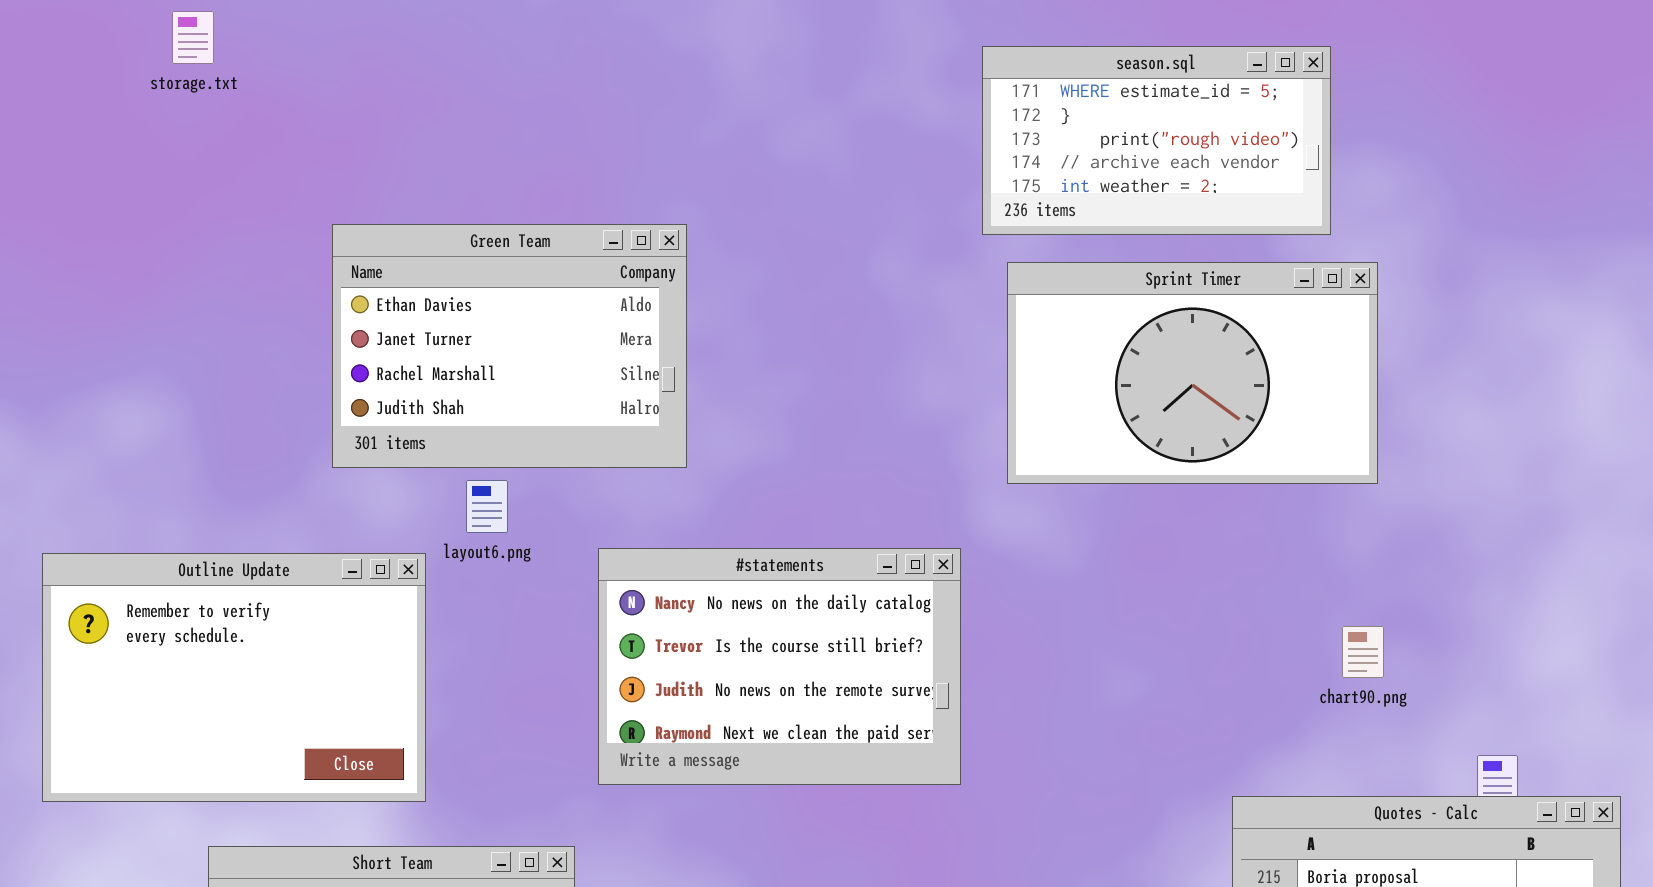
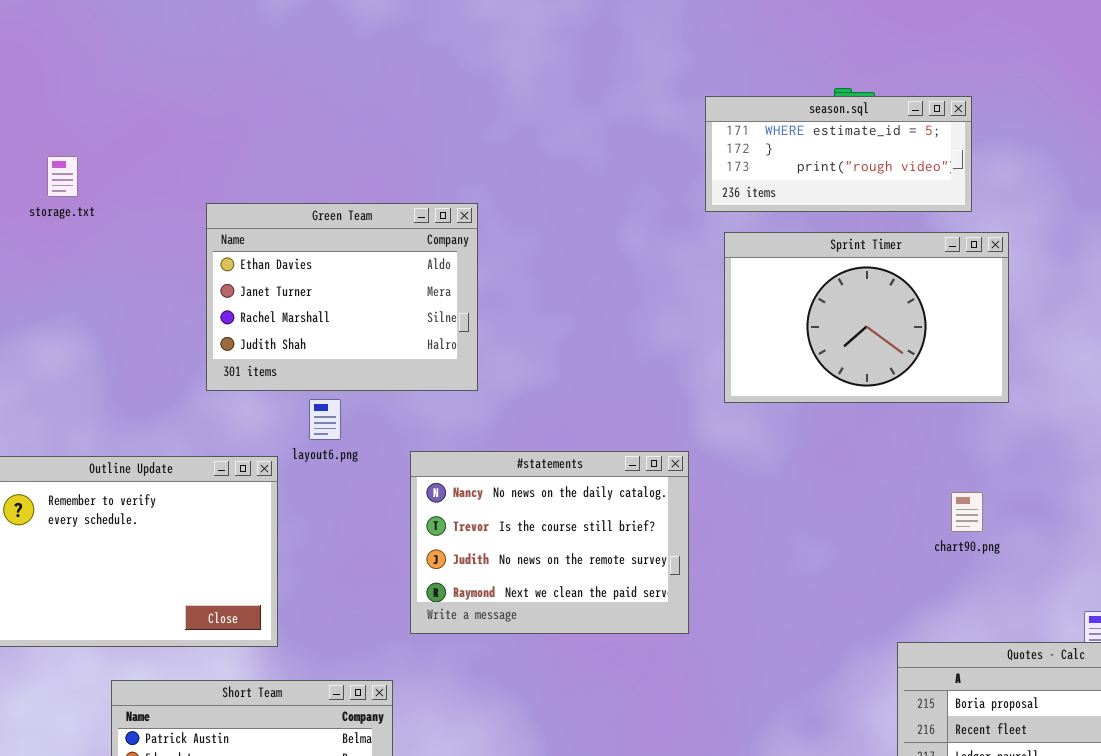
storage.txt: [172,11,214,64] -> [47,156,78,197], moved
season.sql: [982,46,1331,235] -> [705,96,972,212], resized
chart90.png: [1342,626,1384,678] -> [951,492,983,532], moved

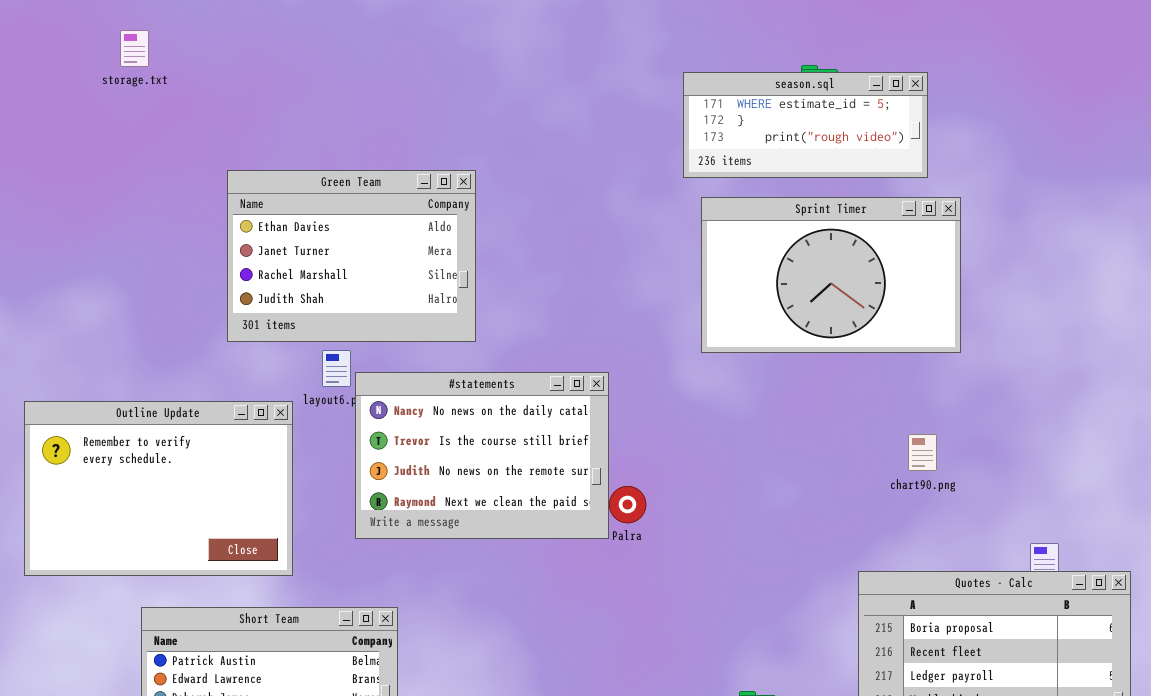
storage.txt: [47,156,78,197] -> [120,30,149,67], moved
#statements: [410,451,689,634] -> [355,372,609,539], moved

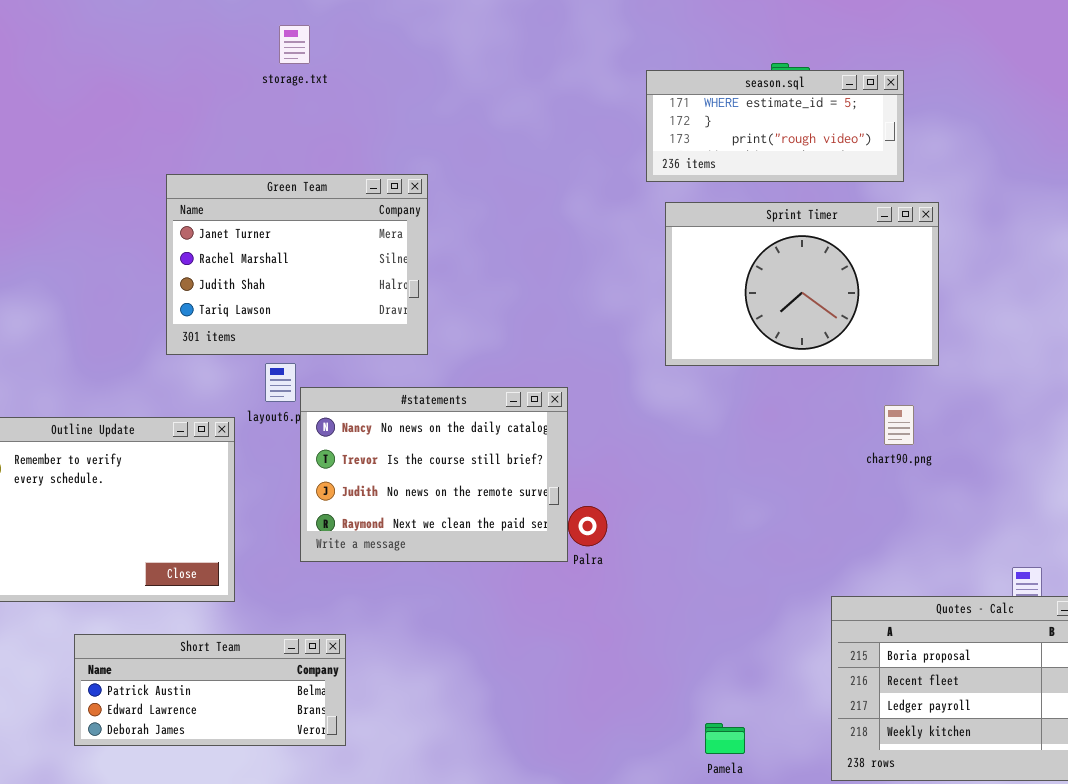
storage.txt: [120,30,149,67] -> [279,25,310,64], moved
Green Team: [227,170,476,342] -> [166,174,428,355], scrolled down 1 row
chart90.png: [908,434,937,471] -> [884,405,914,445], moved

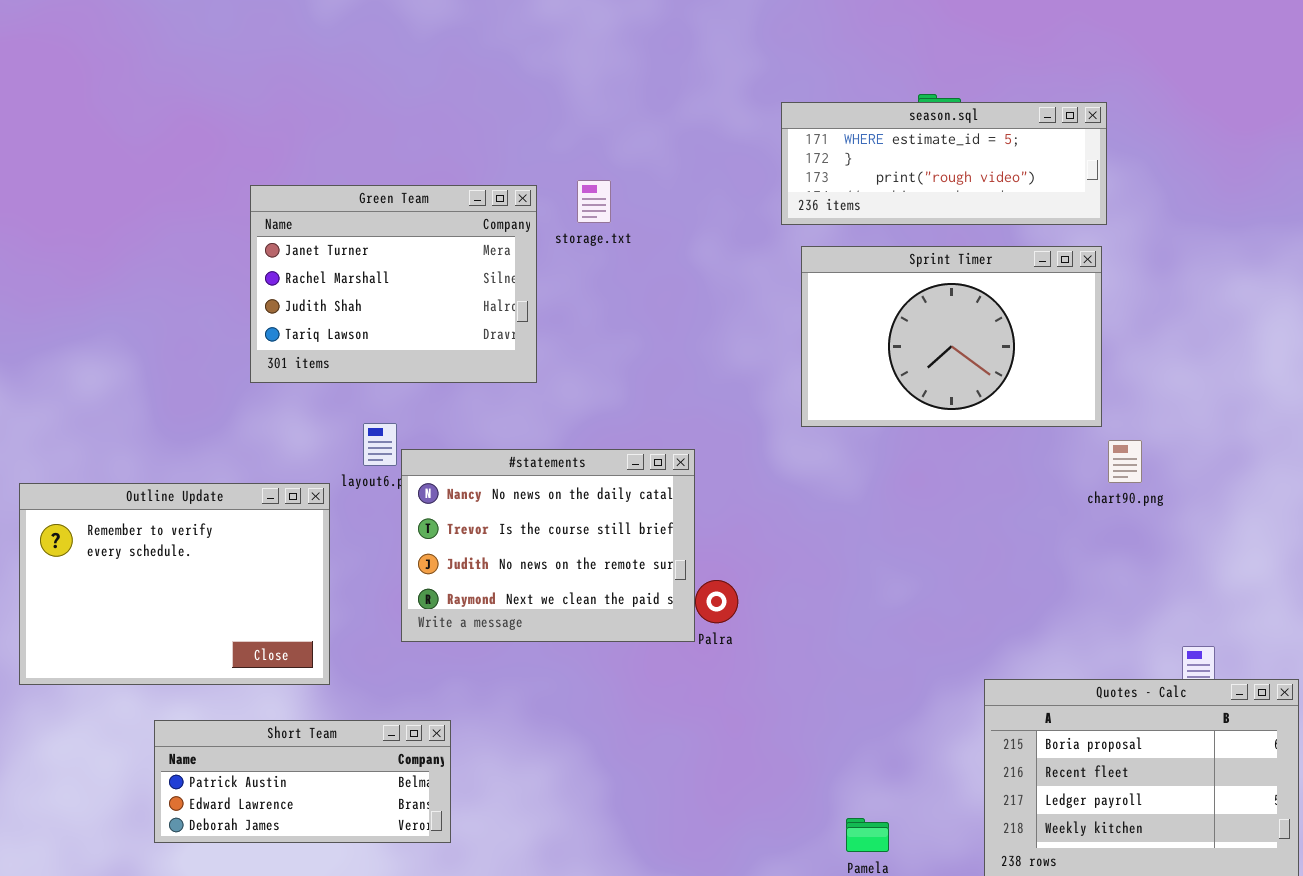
storage.txt: [279,25,310,64] -> [577,180,611,223], moved
season.sql: [646,70,904,182] -> [781,102,1107,225], resized
Green Team: [166,174,428,355] -> [250,185,537,383], moved
chart90.png: [884,405,914,445] -> [1108,440,1142,483], moved

